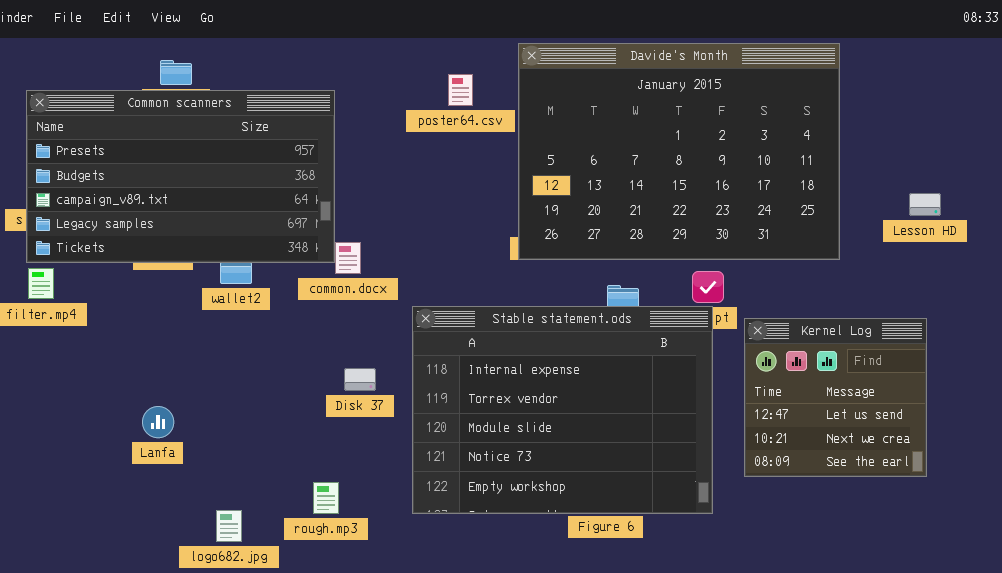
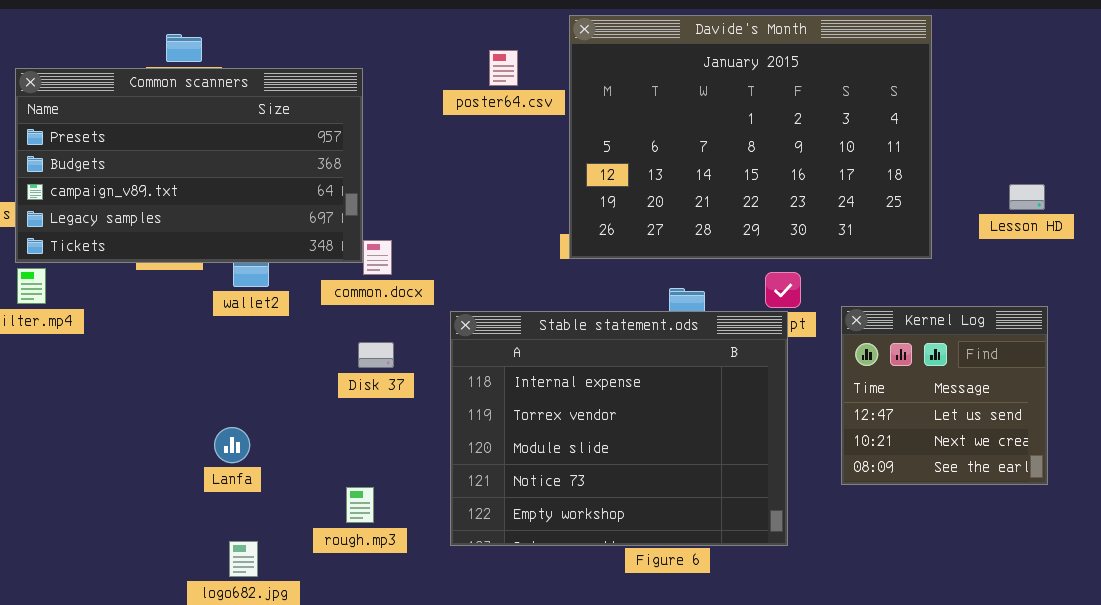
Kernel Log: [744,318,927,477] -> [841,306,1048,485], moved
Disk 37: [344,368,376,391] -> [358,342,394,368], moved
Lanfa: [142,406,174,438] -> [214,427,250,463], moved
rough.mp3: [313,482,339,514] -> [346,487,374,523], moved

